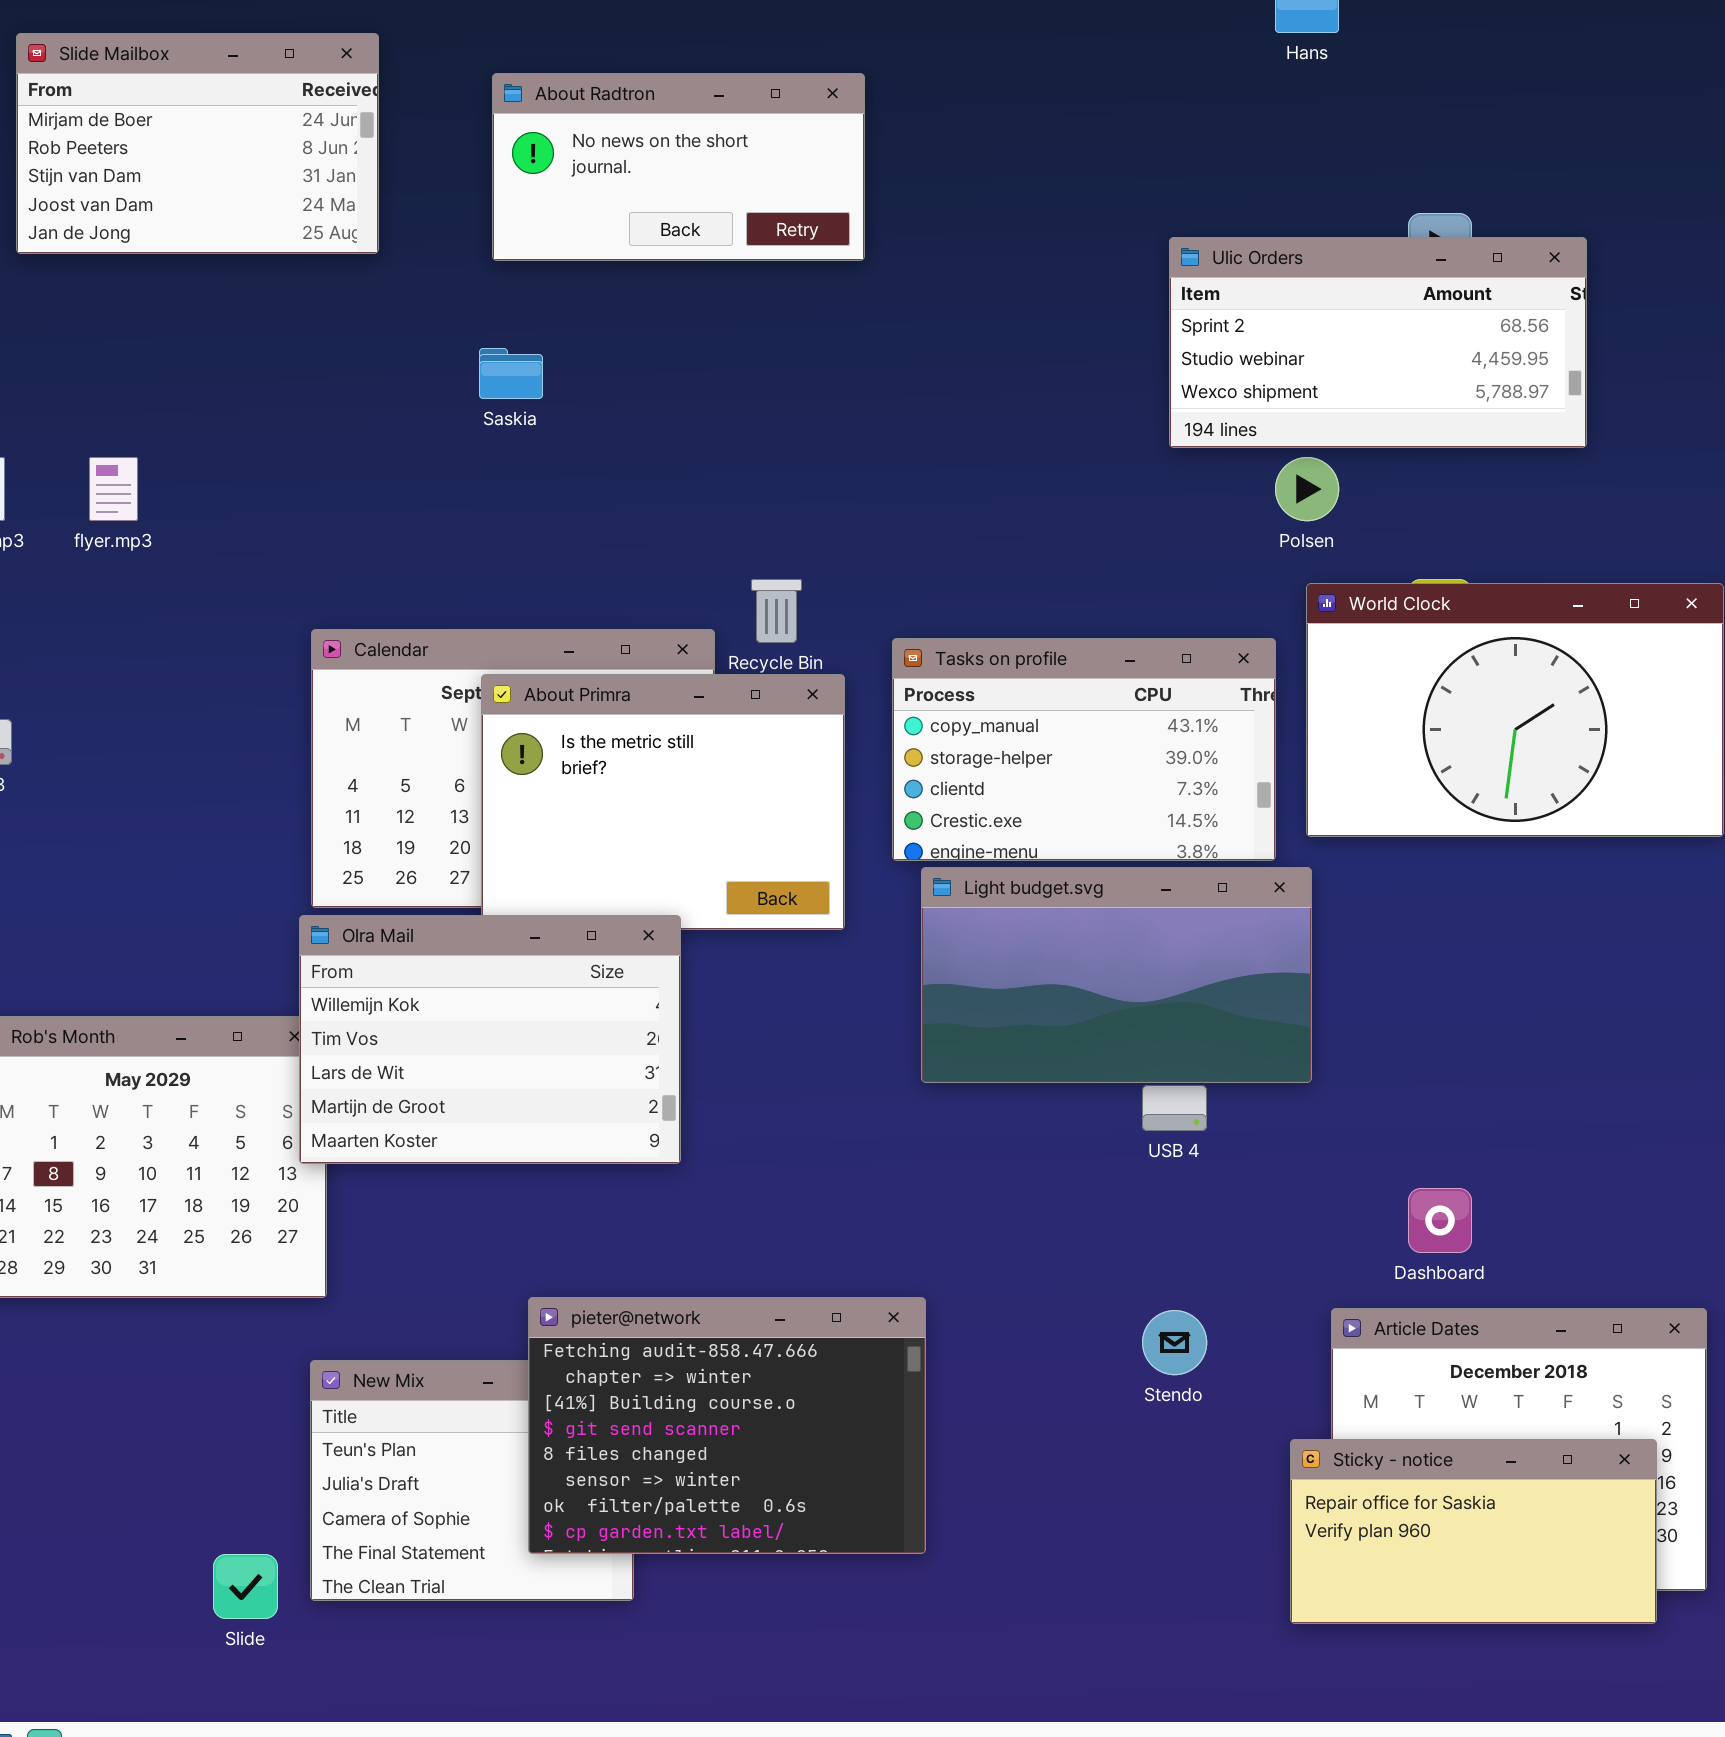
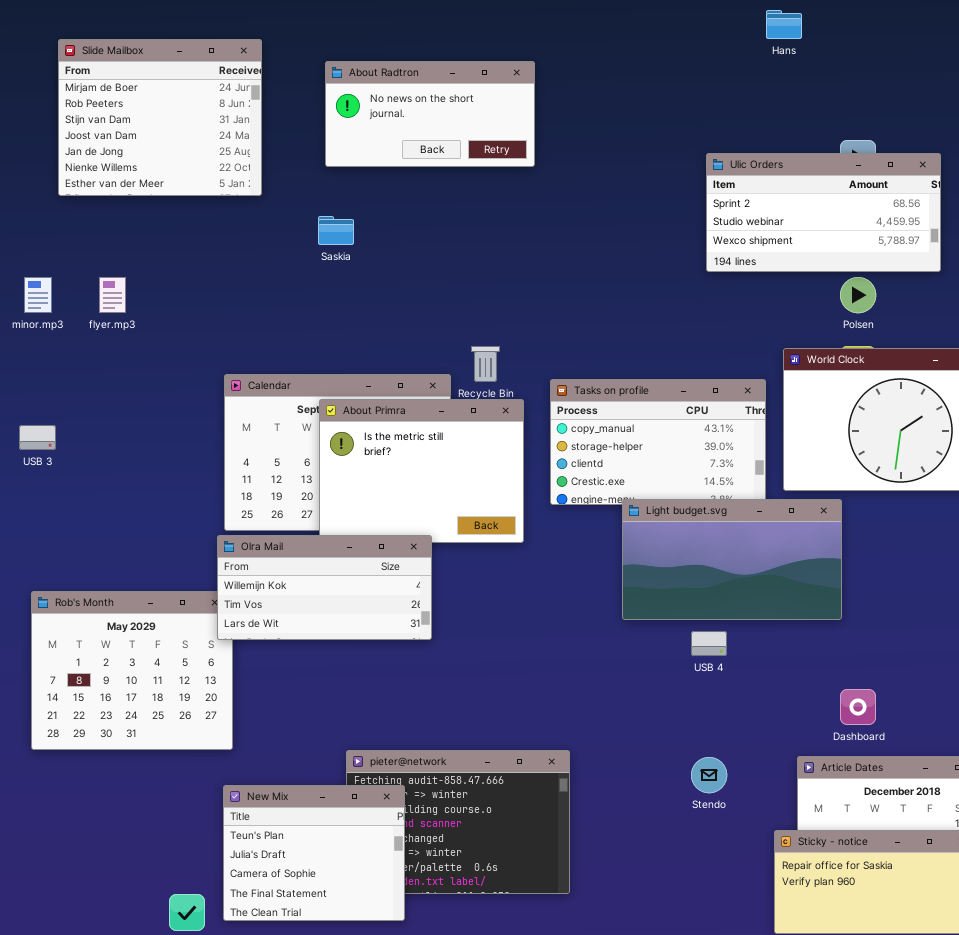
Slide Mailbox: [16,33,379,254] -> [58,39,262,196], resized
Polsen: [1275,457,1339,521] -> [840,277,876,313], moved
Light budget.svg: [921,867,1312,1083] -> [622,499,842,620], moved
Olra Mail: [299,915,681,1164] -> [217,535,432,640], resized
New Mix: [310,1360,634,1601] -> [223,785,405,921], raised

